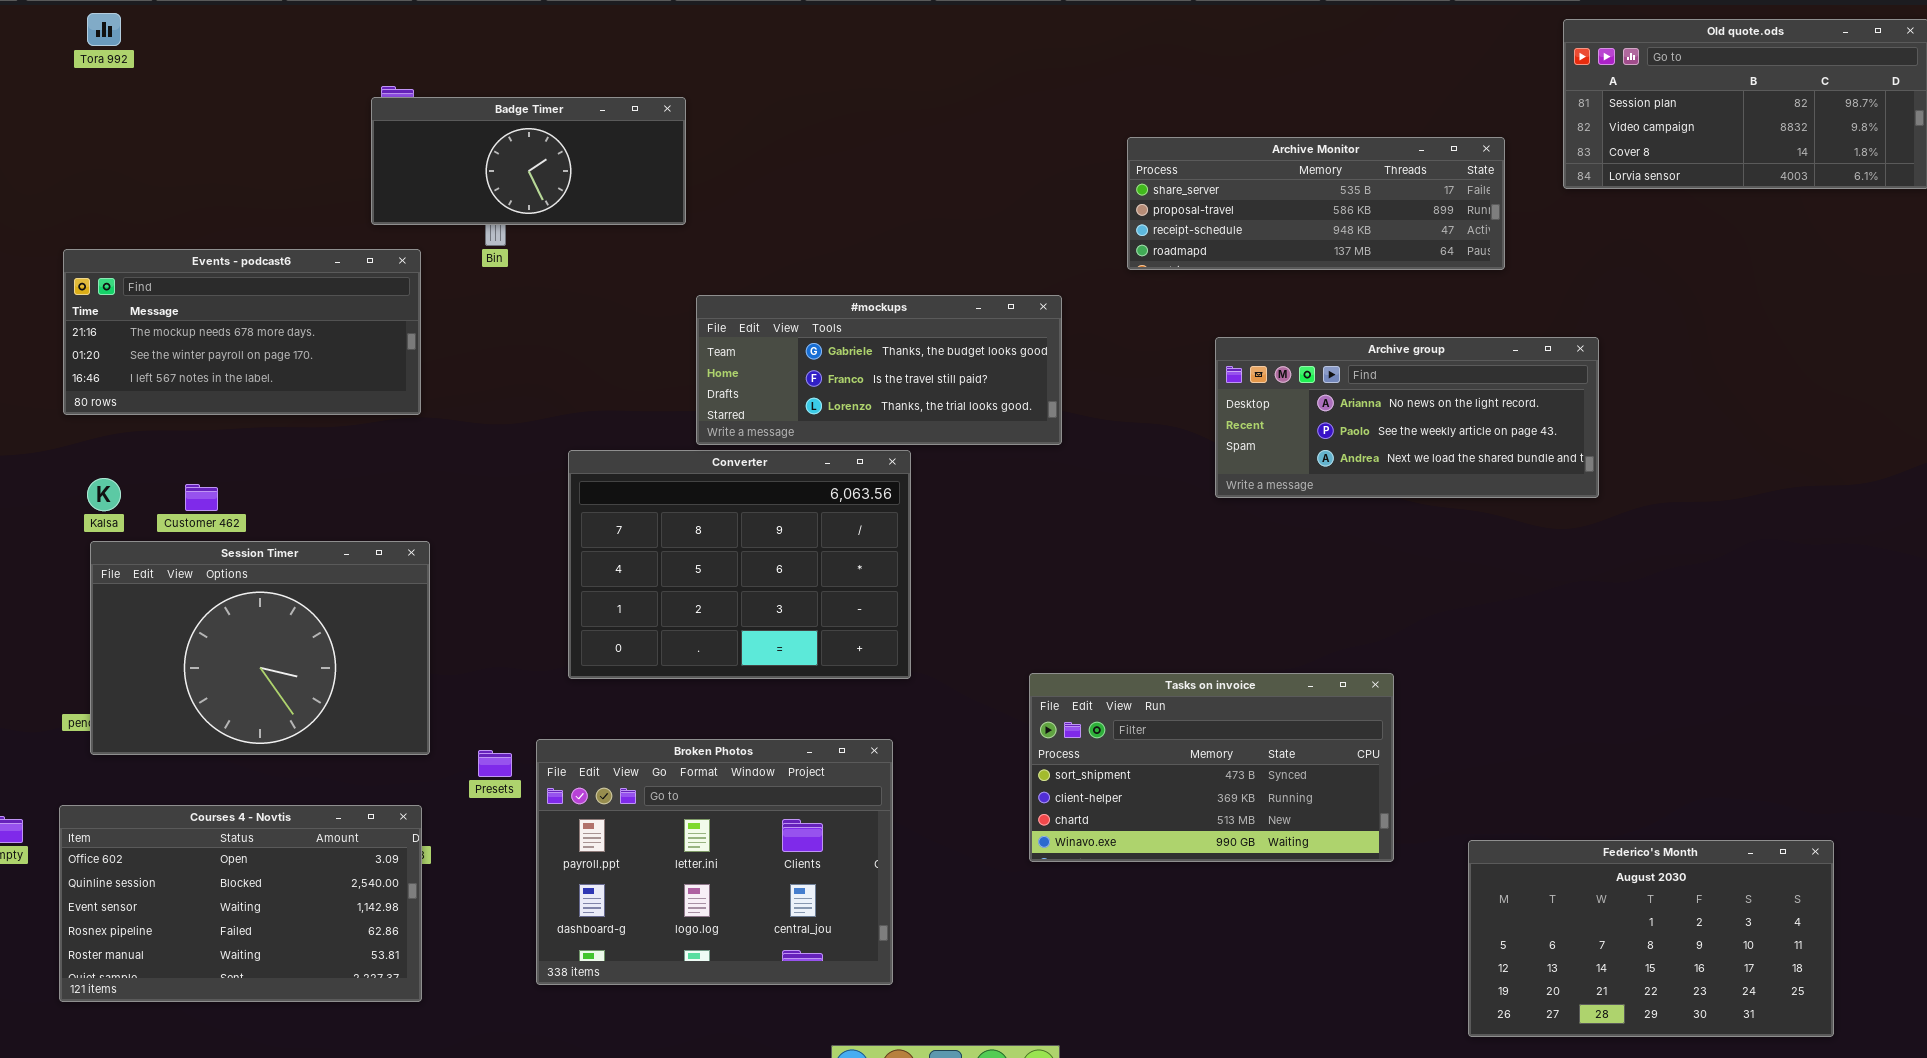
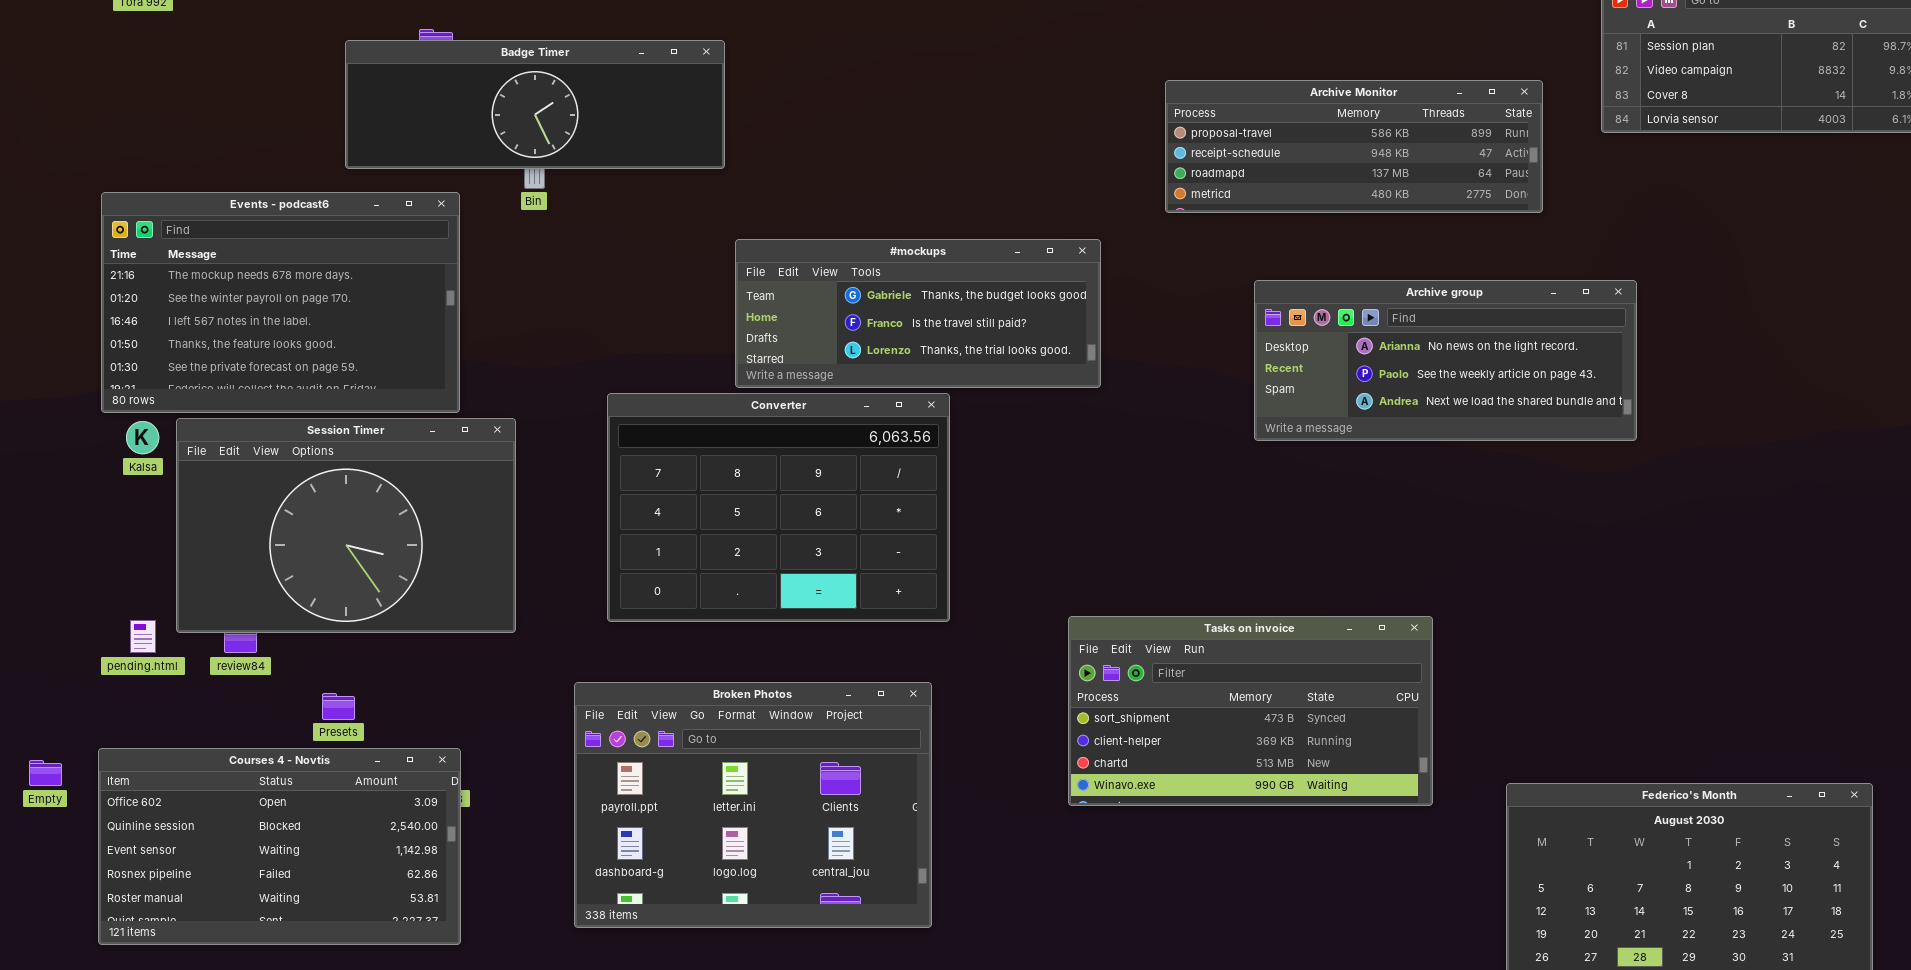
Badge Timer: [371,97,686,225] -> [345,40,725,169], resized
Archive Monitor: [1127,137,1505,270] -> [1165,80,1543,213], scrolled down 1 row
Events - podcast6: [63,249,421,415] -> [101,192,460,413], resized
Session Timer: [90,541,430,755] -> [176,418,516,633], moved
Presets: [478,750,512,777] -> [322,693,355,720], moved

